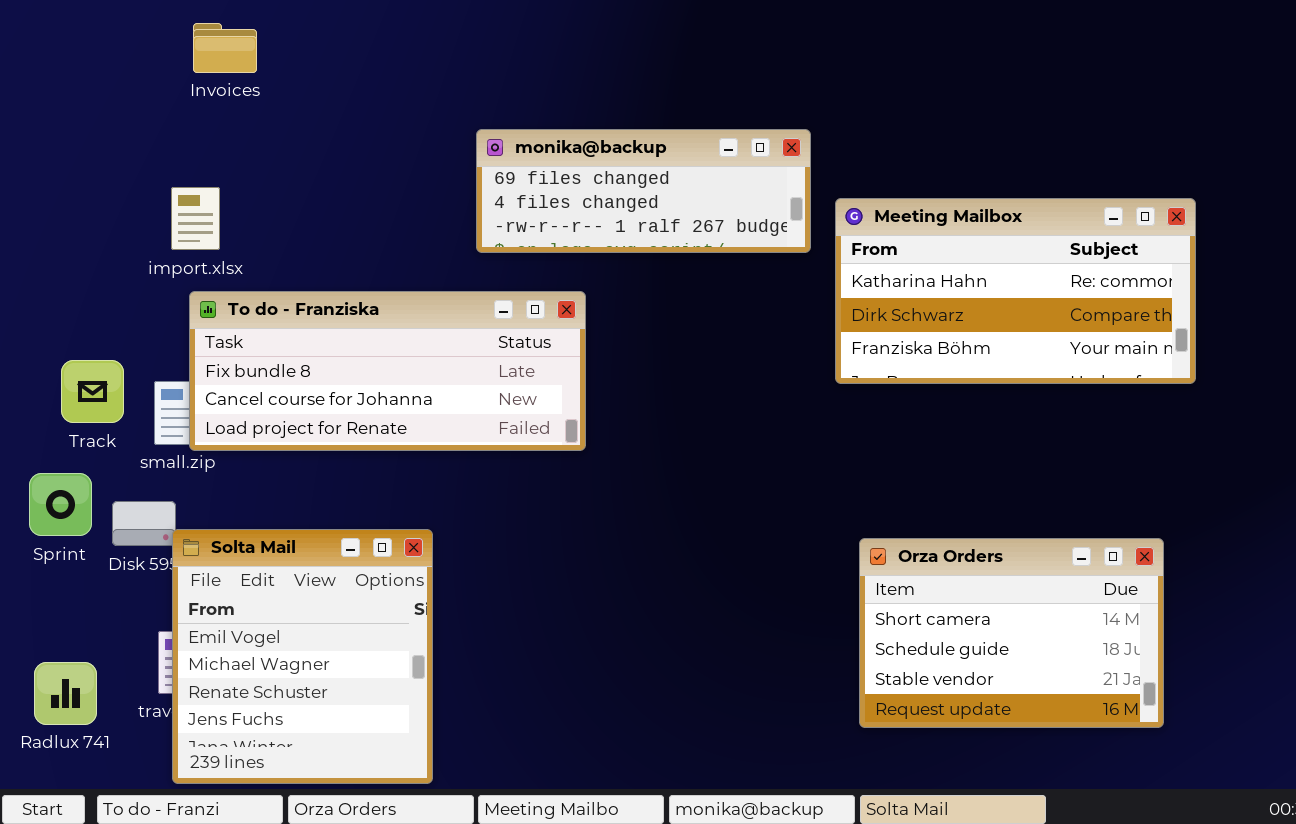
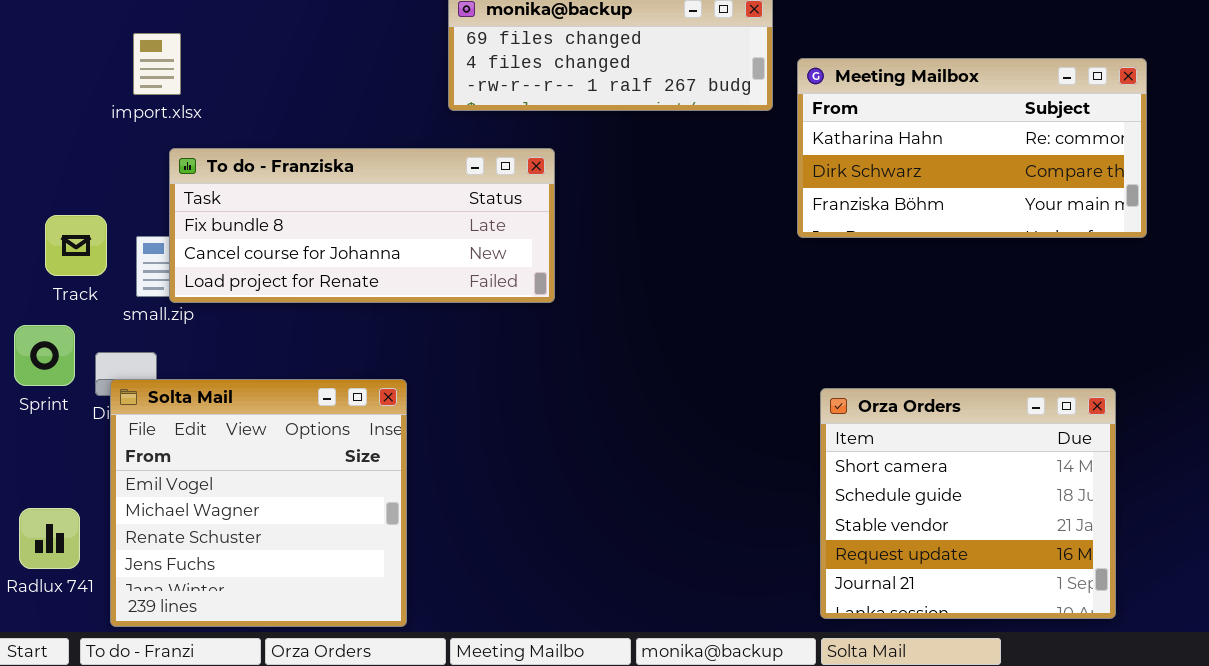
import.xlsx: [171,187,220,250] -> [133,33,181,95], moved
Solta Mail: [172,529,433,784] -> [110,379,407,627], resized
Orza Orders: [859,538,1164,728] -> [820,388,1116,619], resized

